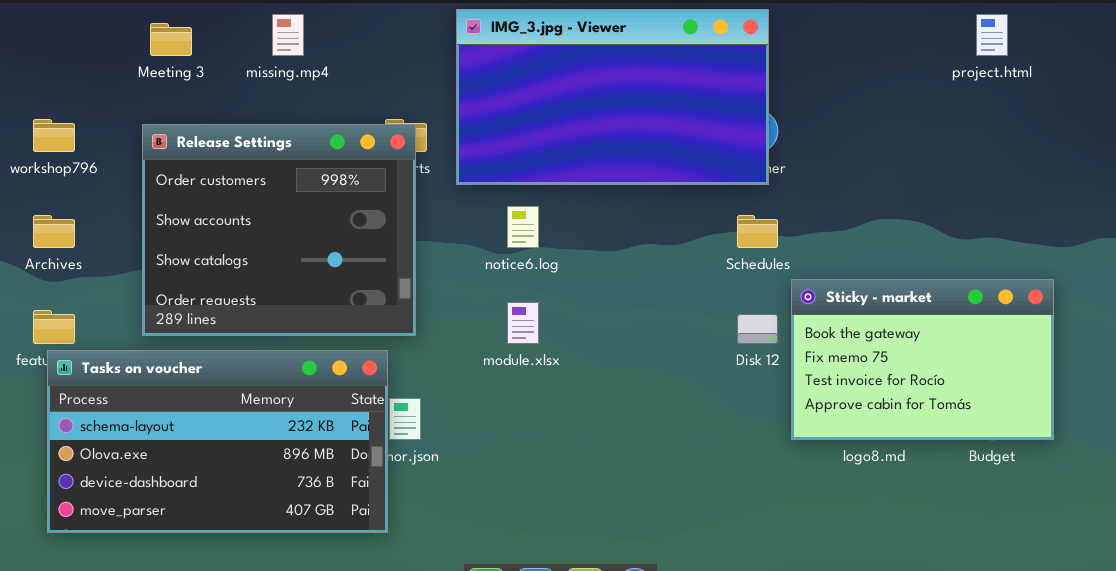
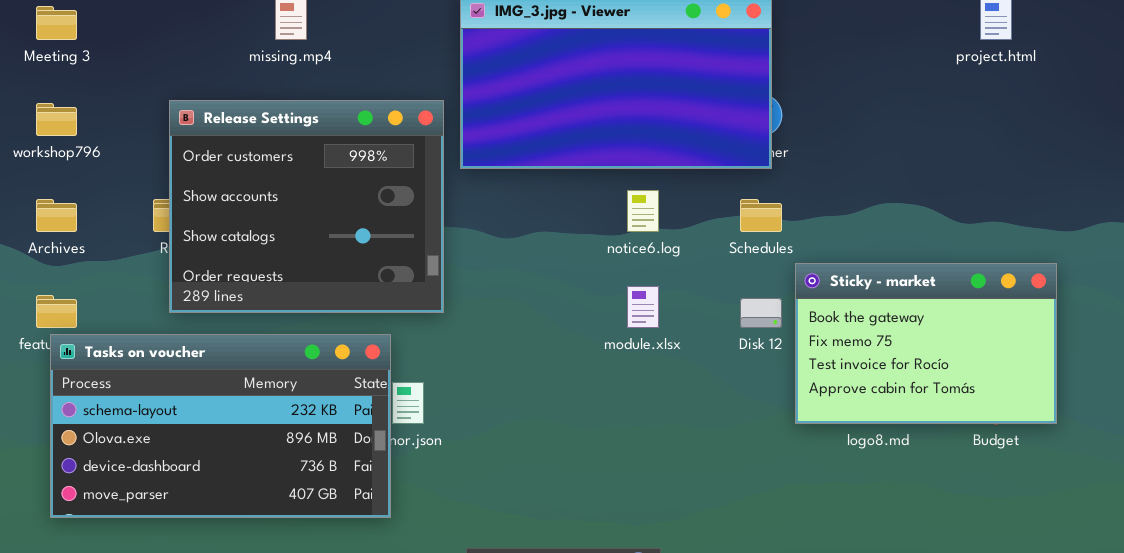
Meeting 3: [150,23,192,56] -> [36,6,77,40], moved
Release Settings: [142,124,416,336] -> [169,100,444,313], moved
notice6.log: [507,206,539,248] -> [627,190,659,232], moved
module.xlsx: [507,302,539,344] -> [627,286,659,328], moved

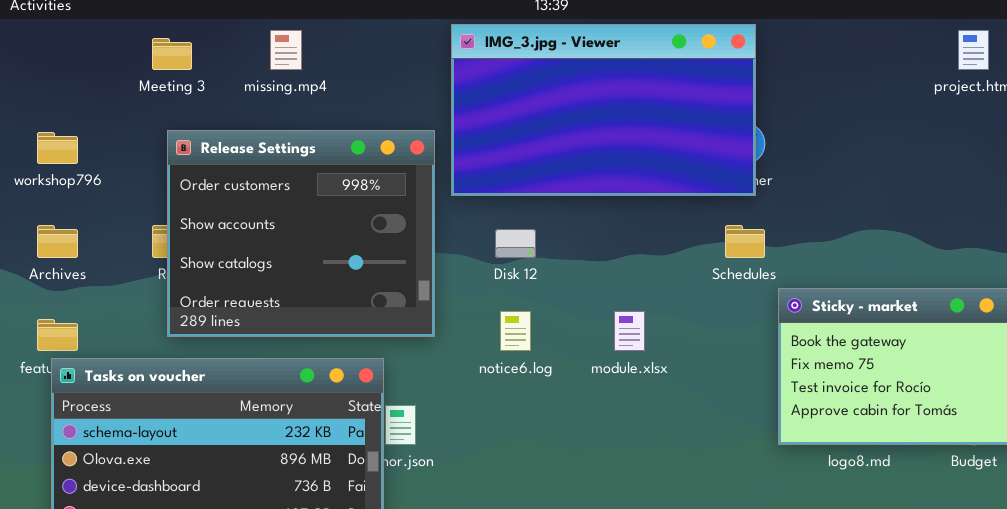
Meeting 3: [36,6,77,40] -> [152,38,192,70], moved
notice6.log: [627,190,659,232] -> [500,311,531,351], moved
Disk 12: [740,298,782,328] -> [495,229,536,258], moved

